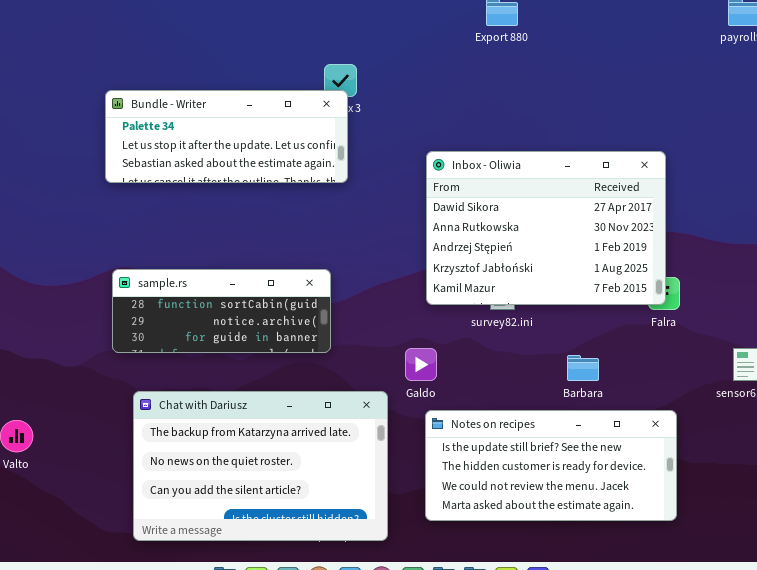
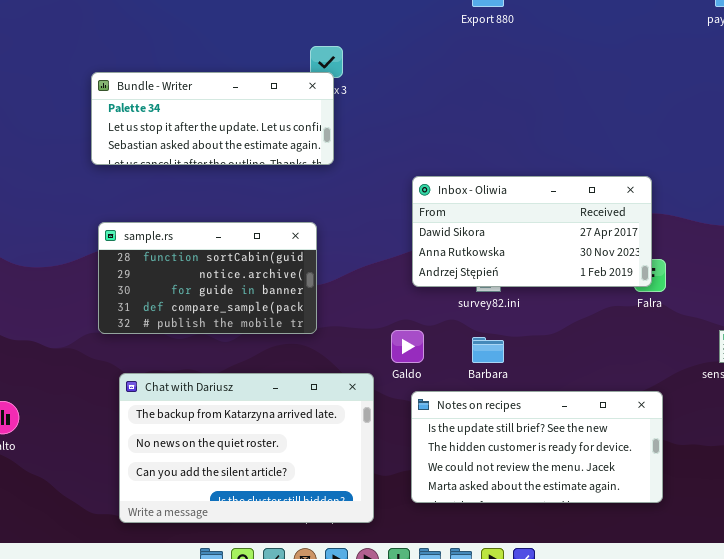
Inbox - Oliwia: [426,151,666,305] -> [412,176,652,287], resized
sample.rs: [112,269,331,353] -> [98,222,317,334], resized
Barbara: [567,355,599,381] -> [472,337,504,363], moved

